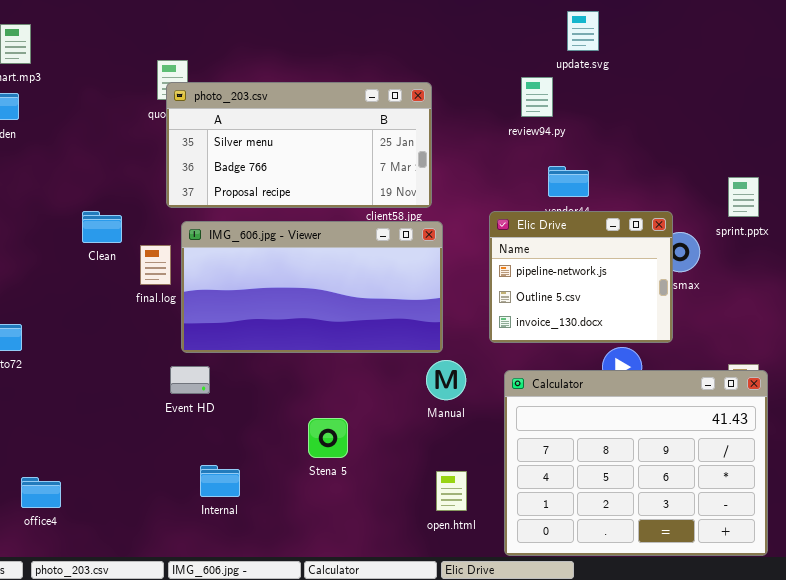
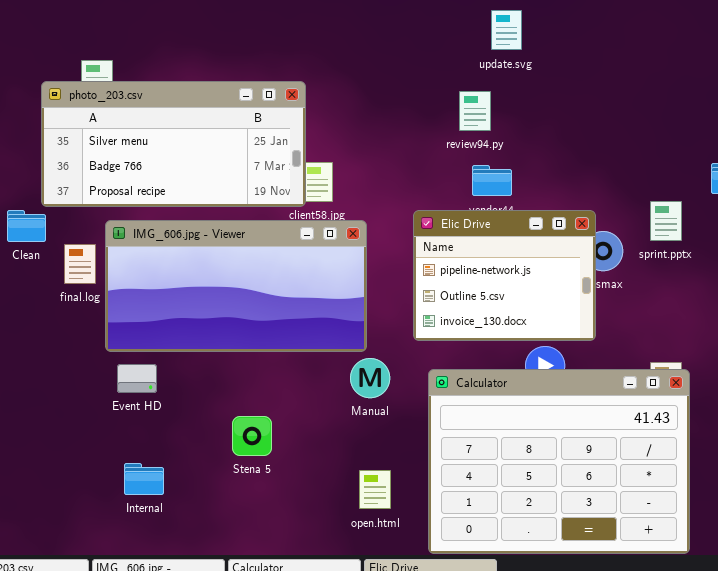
review94.py: [521,77,553,117] -> [459,91,491,131], moved
photo_203.csv: [166,82,432,208] -> [41,81,306,207], moved
sprint.pptx: [728,177,759,217] -> [650,201,682,241], moved
Event HD: [170,366,210,394] -> [117,364,157,393], moved

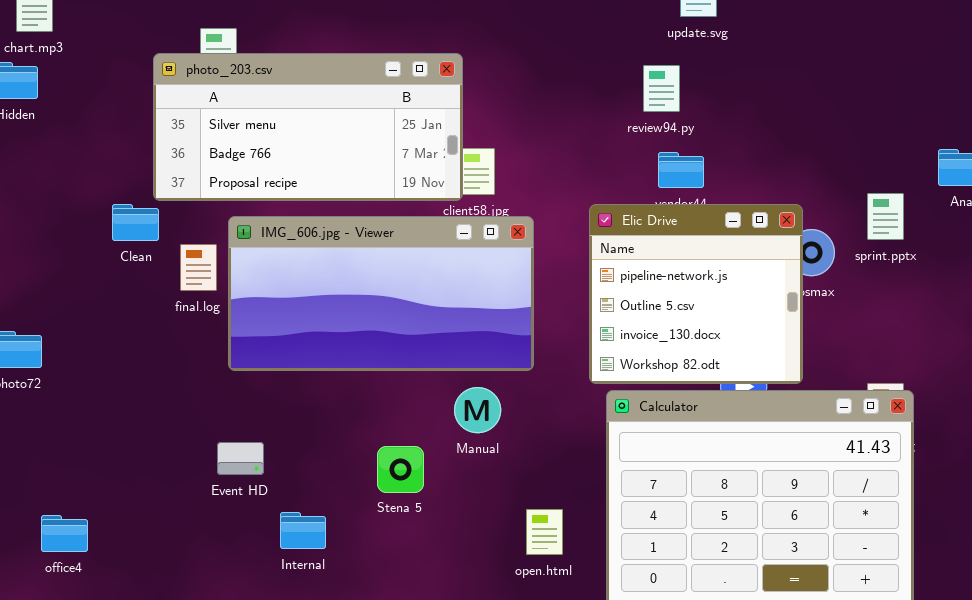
Elic Drive: [413,210,596,341] -> [589,204,803,384], resized
Manual: [350,358,390,398] -> [454,387,501,433], moved
Event HD: [117,364,157,393] -> [217,442,264,475], moved
Internal: [124,463,164,495] -> [280,512,326,549], moved

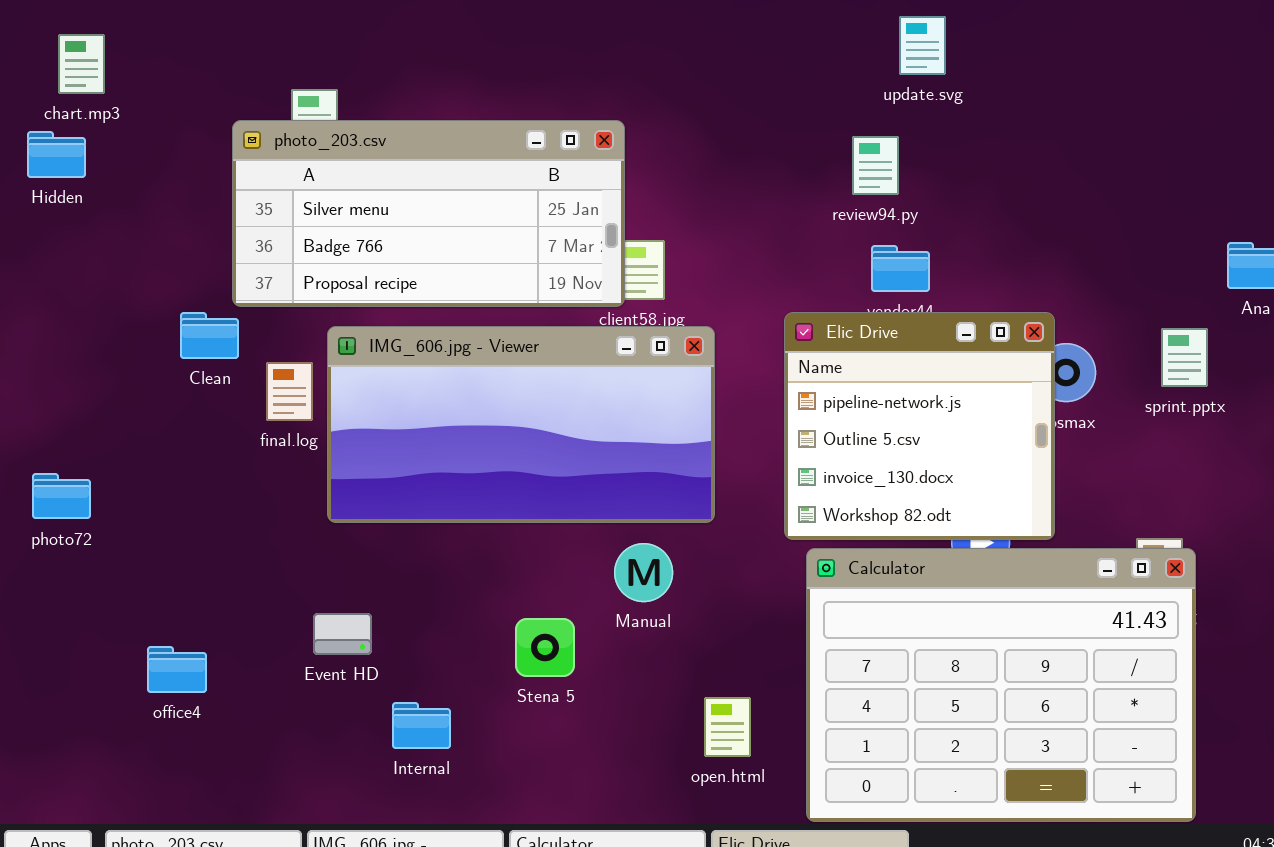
sprint.pptx: [867,193,904,240] -> [1161,328,1208,387], moved
office4: [41,515,88,552] -> [147,646,207,693], moved

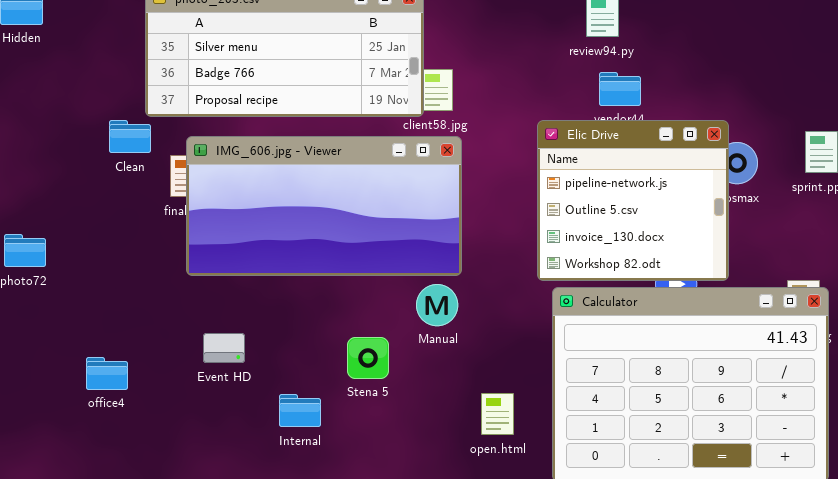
IMG_606.jpg - Viewer: [327,326,715,523] -> [186,136,462,276], moved
Internal: [392,702,451,749] -> [279,394,321,427], moved

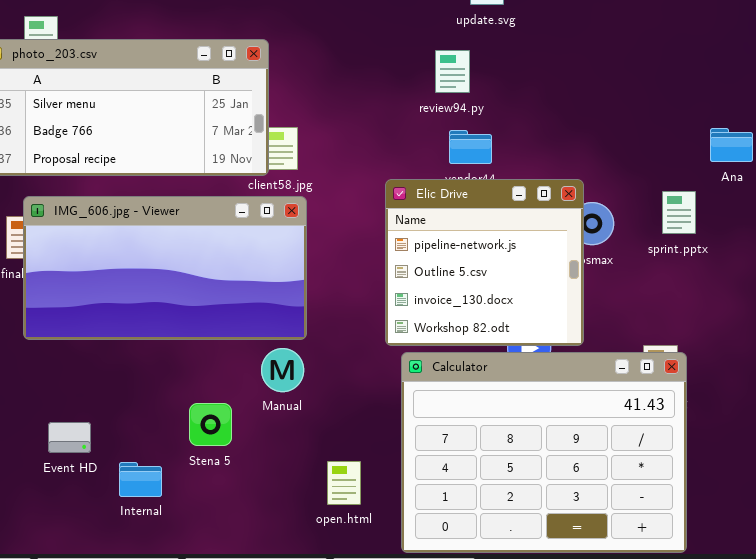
Event HD: [203,333,245,363] -> [48,422,91,453], moved

